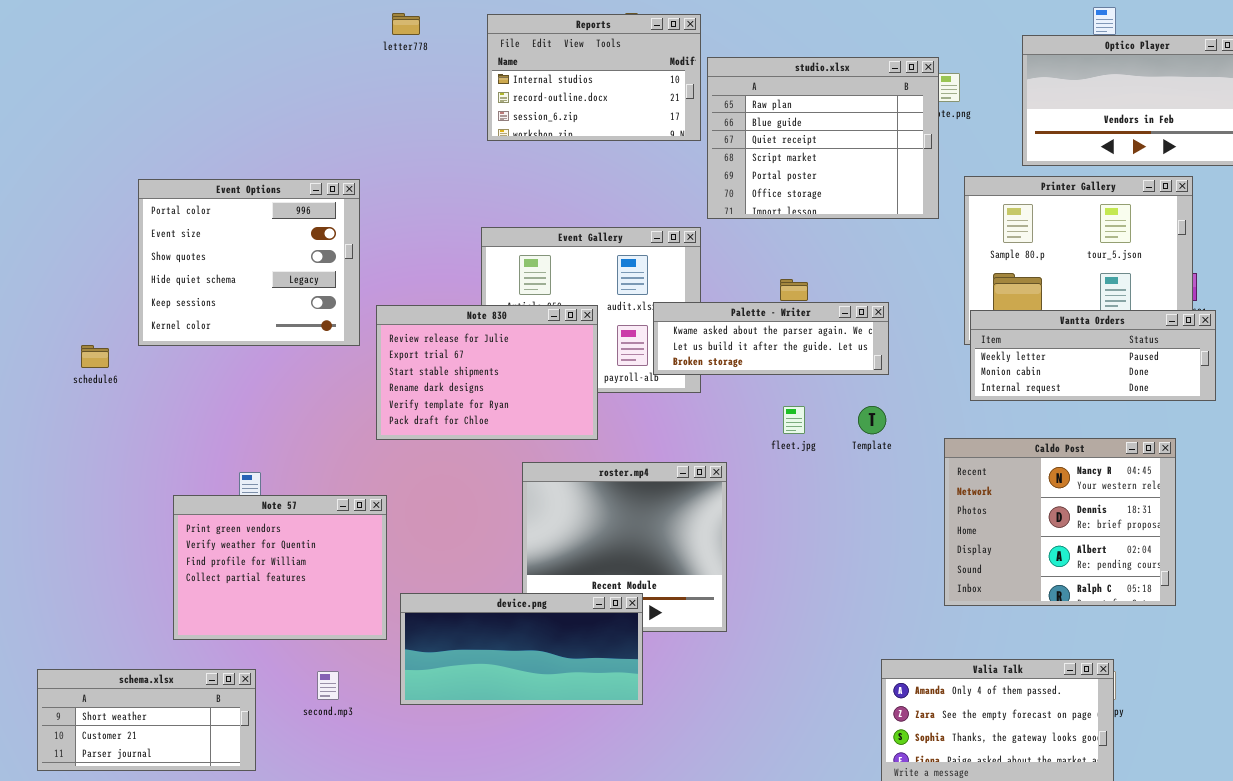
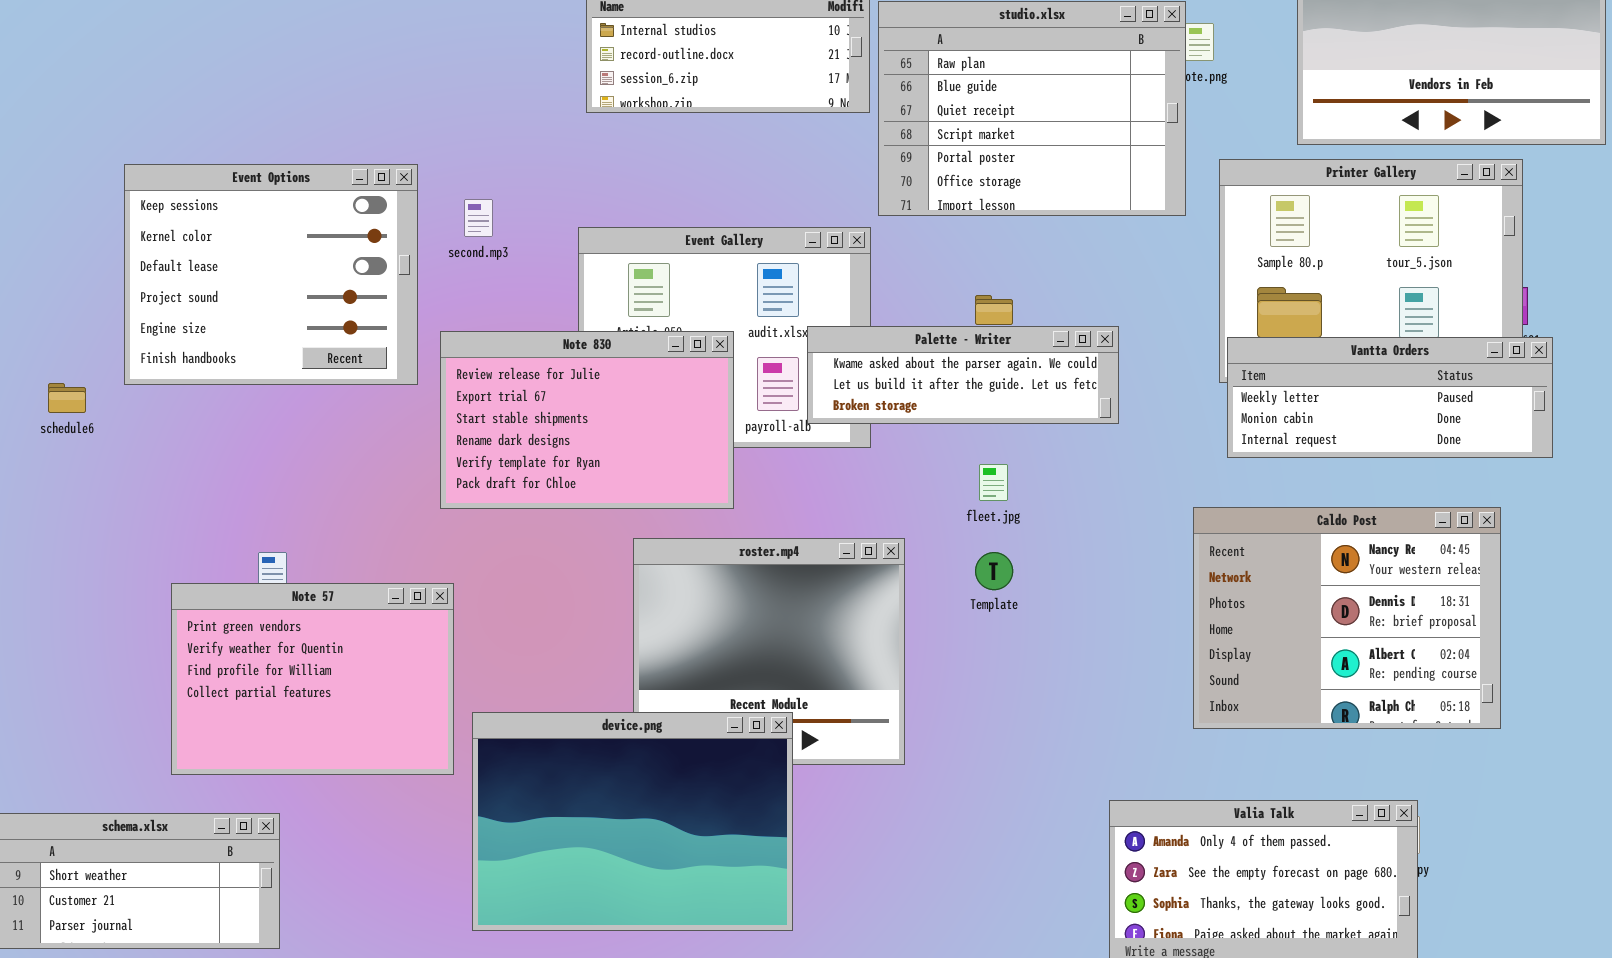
Event Options: [138,179,360,346] -> [124,164,418,385], scrolled down 4 rows
Template: [858,406,886,434] -> [975,552,1013,590], moved
device.png: [400,593,643,705] -> [472,712,793,931], resized
second.mp3: [317,671,339,700] -> [464,199,493,237], moved

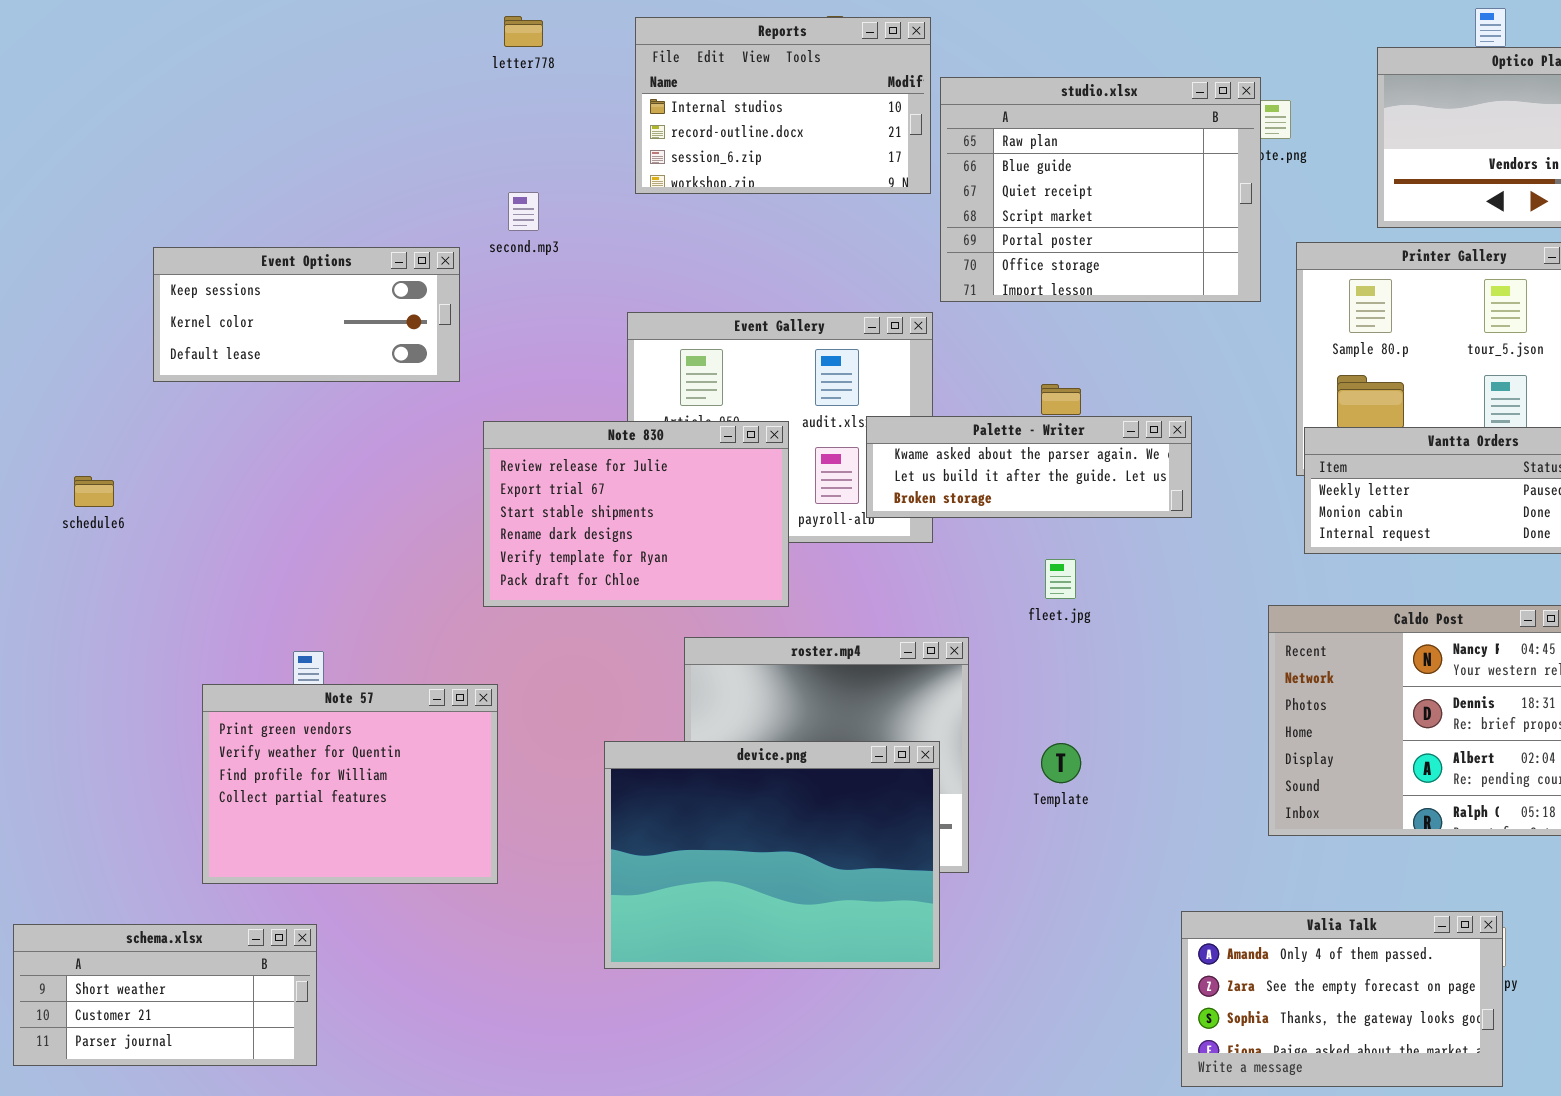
Event Options: [124,164,418,385] -> [153,247,460,382], resized
second.mp3: [464,199,493,237] -> [508,192,539,231], moved
Template: [975,552,1013,590] -> [1041,743,1081,783], moved
device.png: [472,712,793,931] -> [604,741,940,969], moved

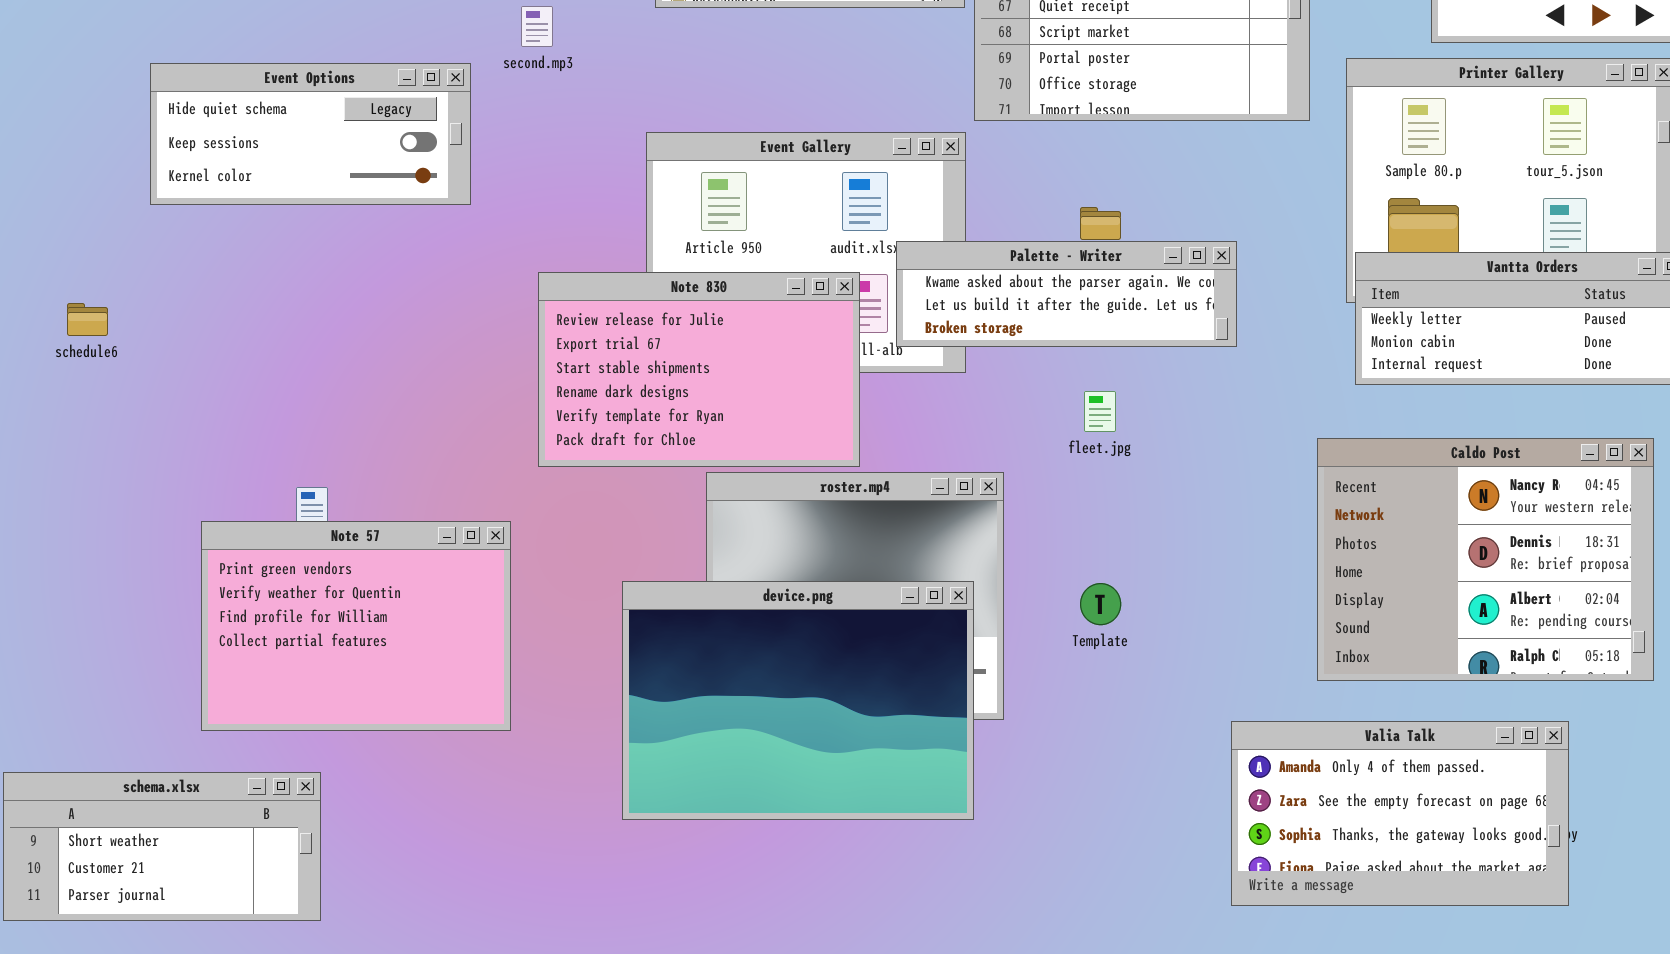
Event Options: [153,247,460,382] -> [150,63,471,205], scrolled up 1 row
Note 830: [483,421,789,607] -> [538,272,860,467], moved
Valia Talk: [1181,911,1503,1087] -> [1231,721,1569,906], moved

